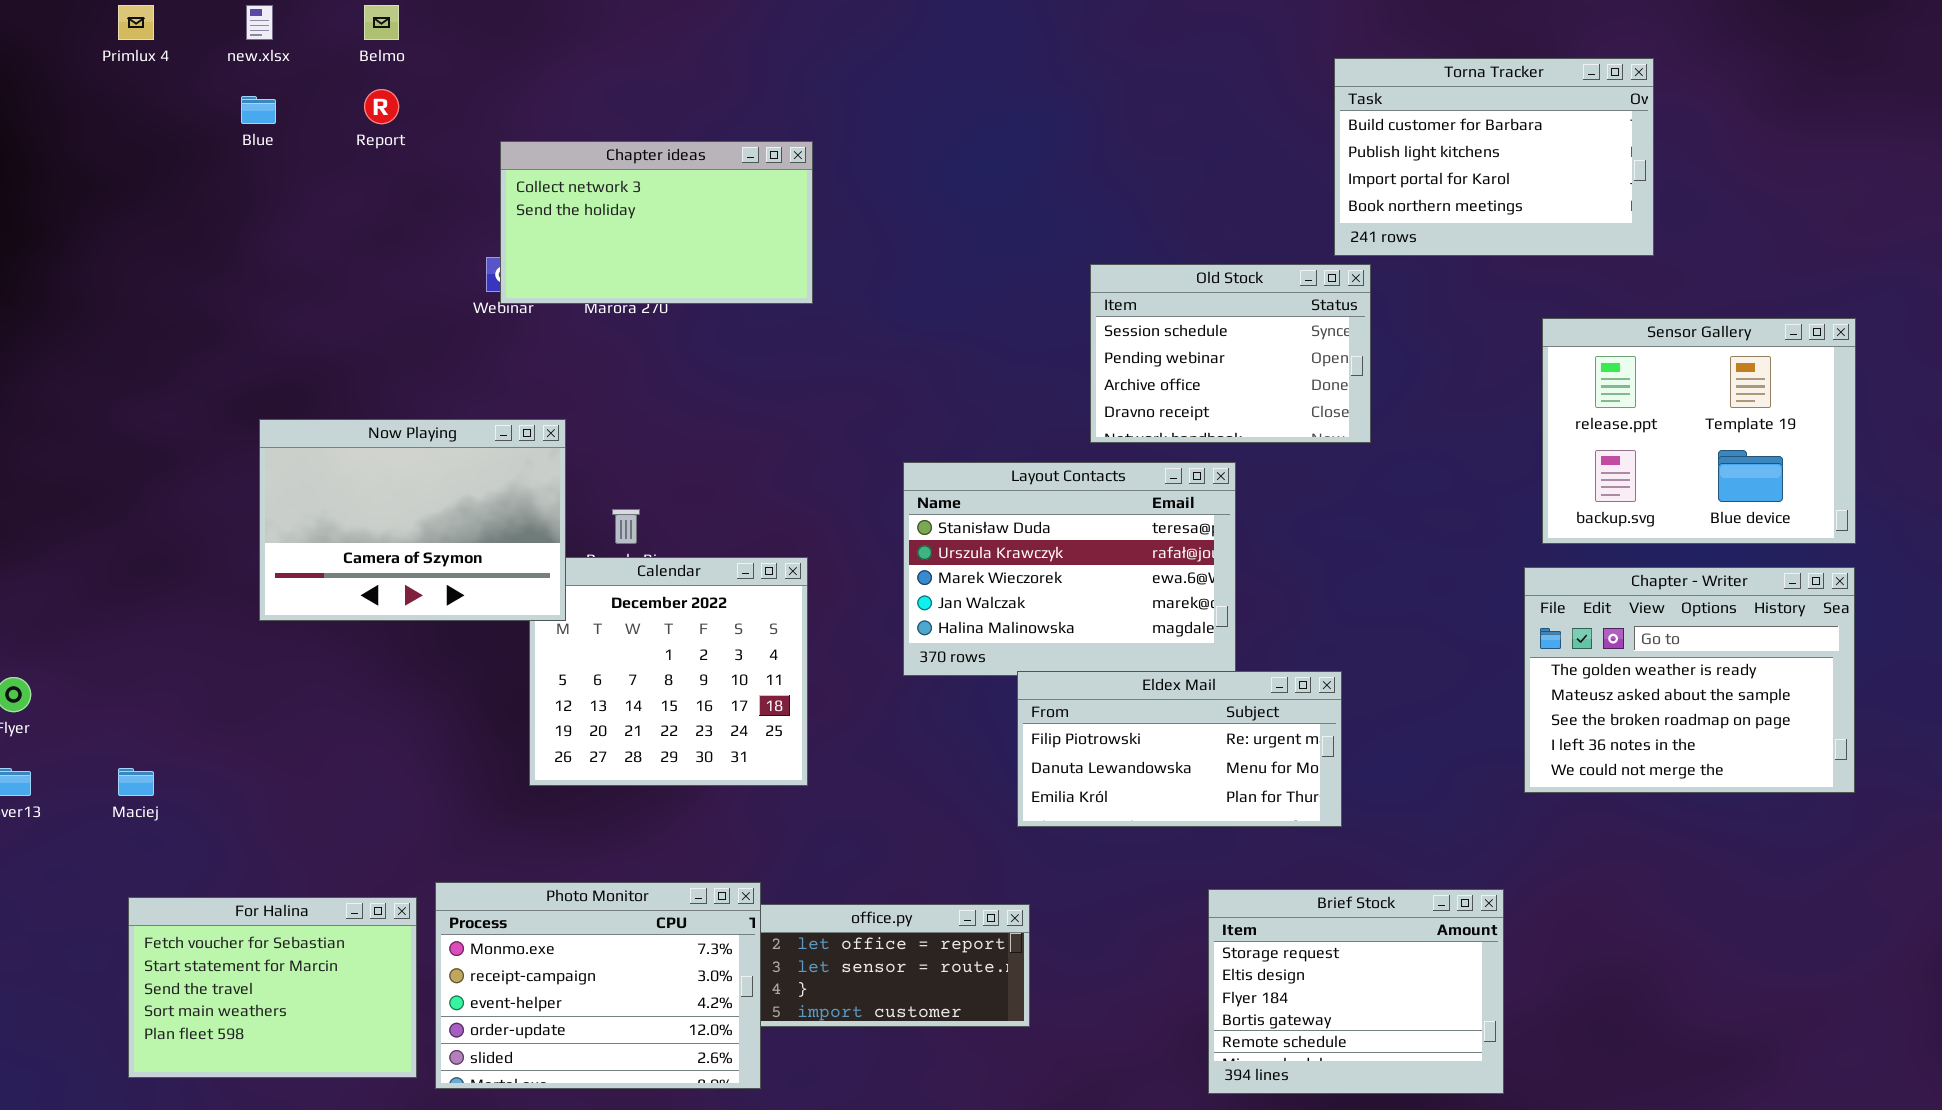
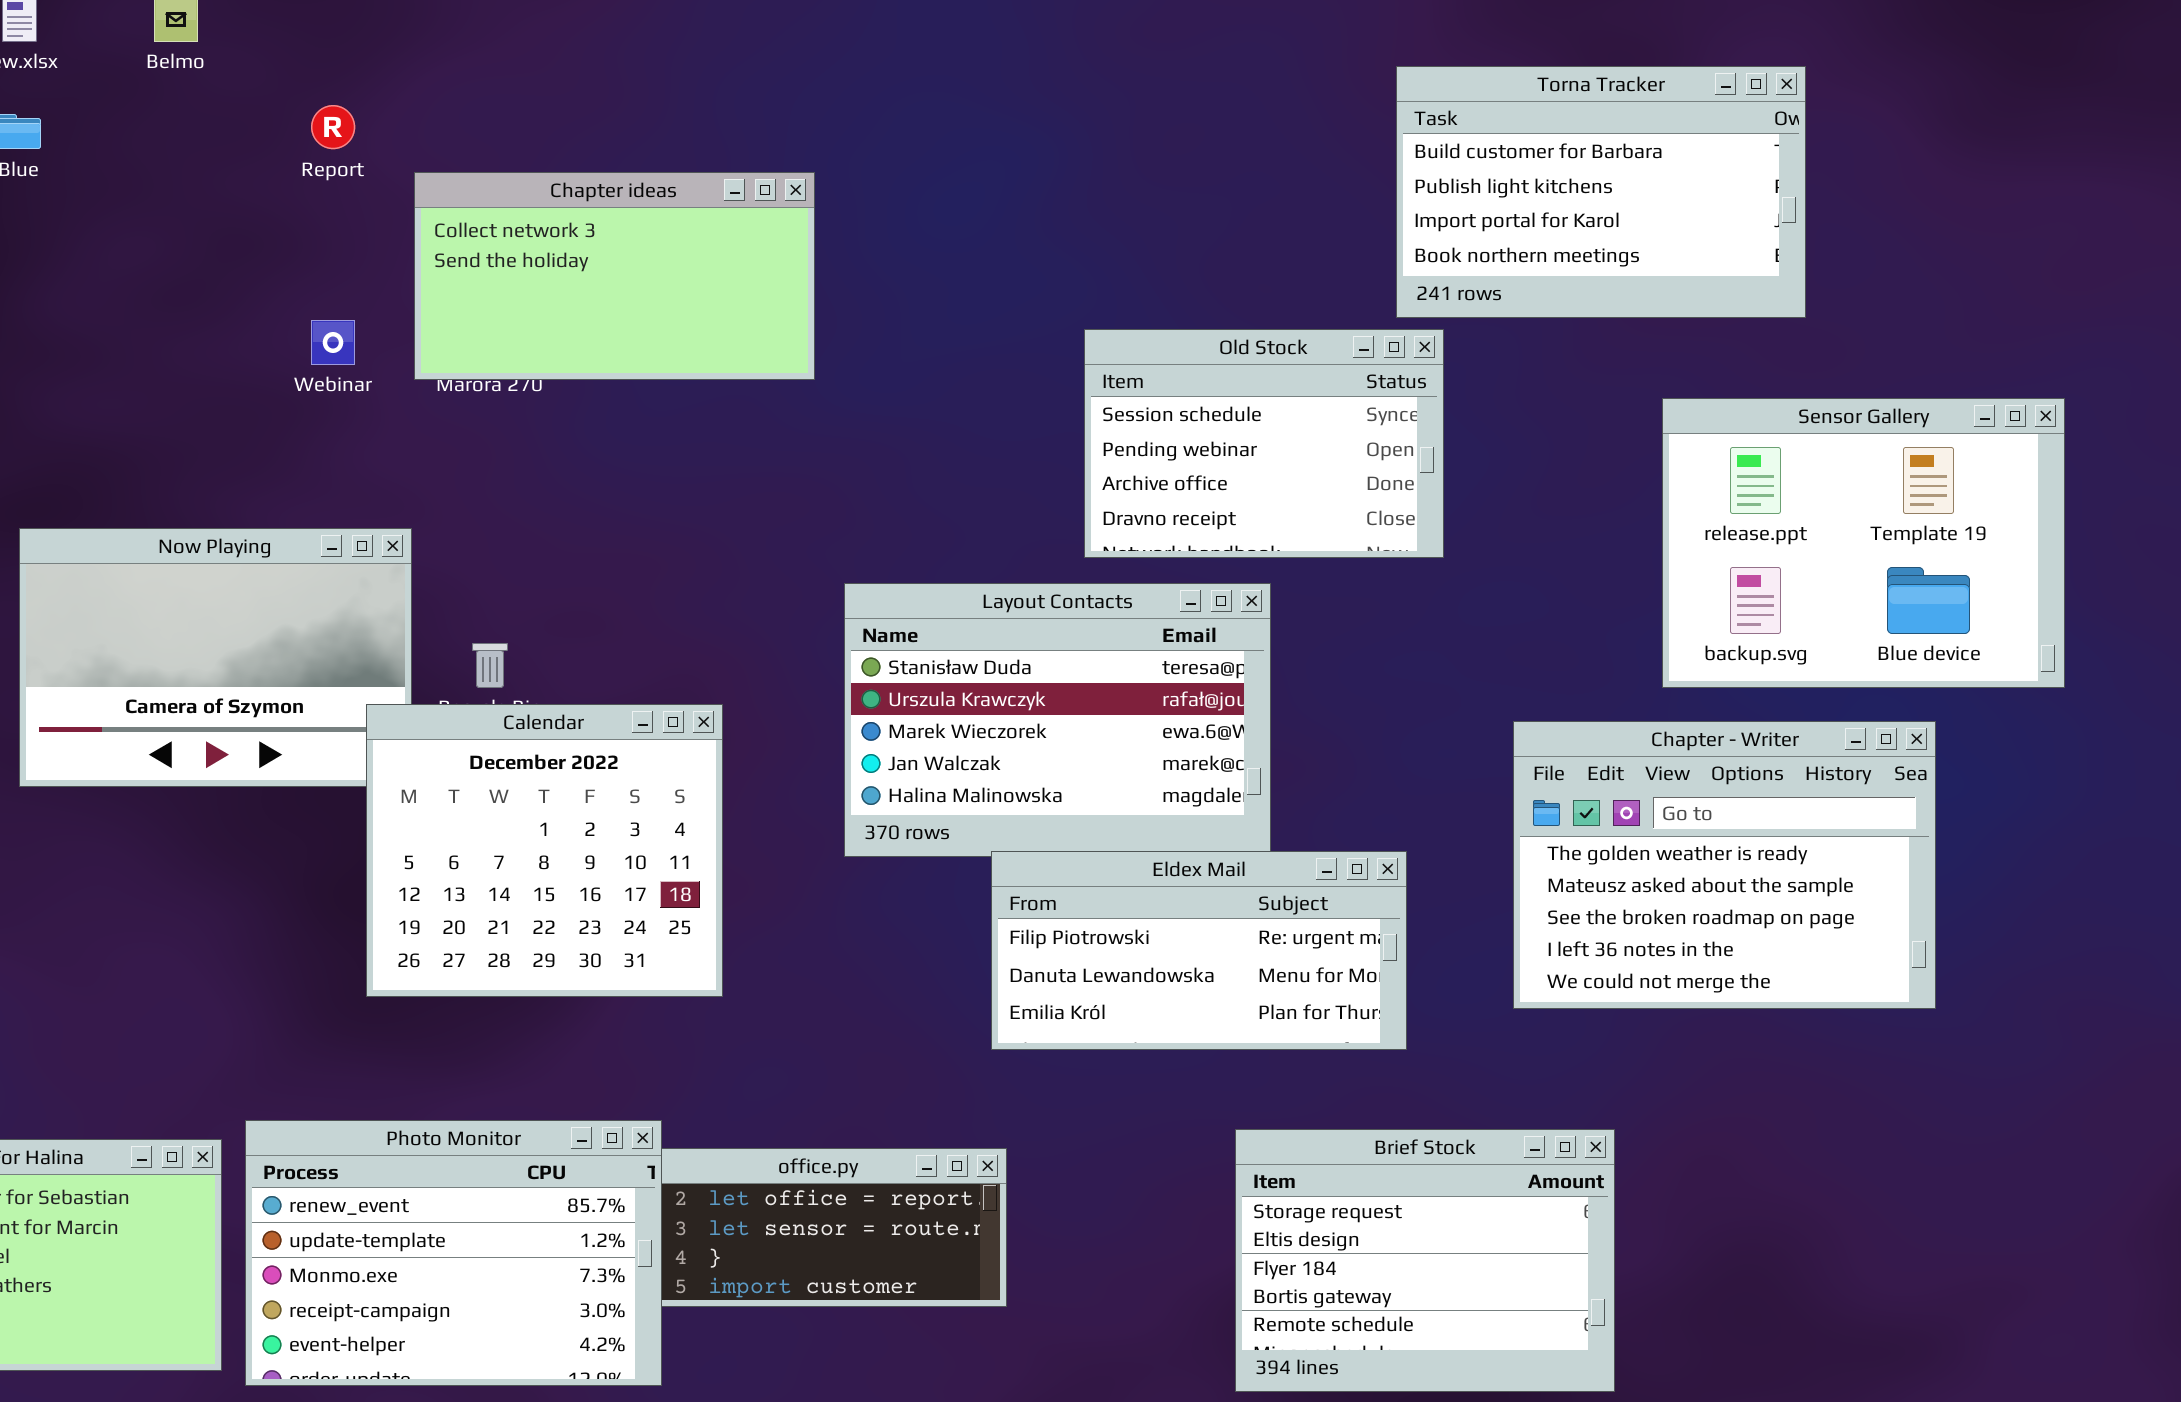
Report: [364,89,399,124] -> [311,105,355,149], moved
Chapter ideas: [500,141,813,304] -> [414,172,815,380], moved
Calendar: [529,557,808,786] -> [366,704,723,997], raised
Chapter - Writer: [1524,567,1855,793] -> [1513,721,1936,1009], moved
Photo Monitor: [435,882,761,1089] -> [245,1120,662,1386], scrolled up 2 rows

